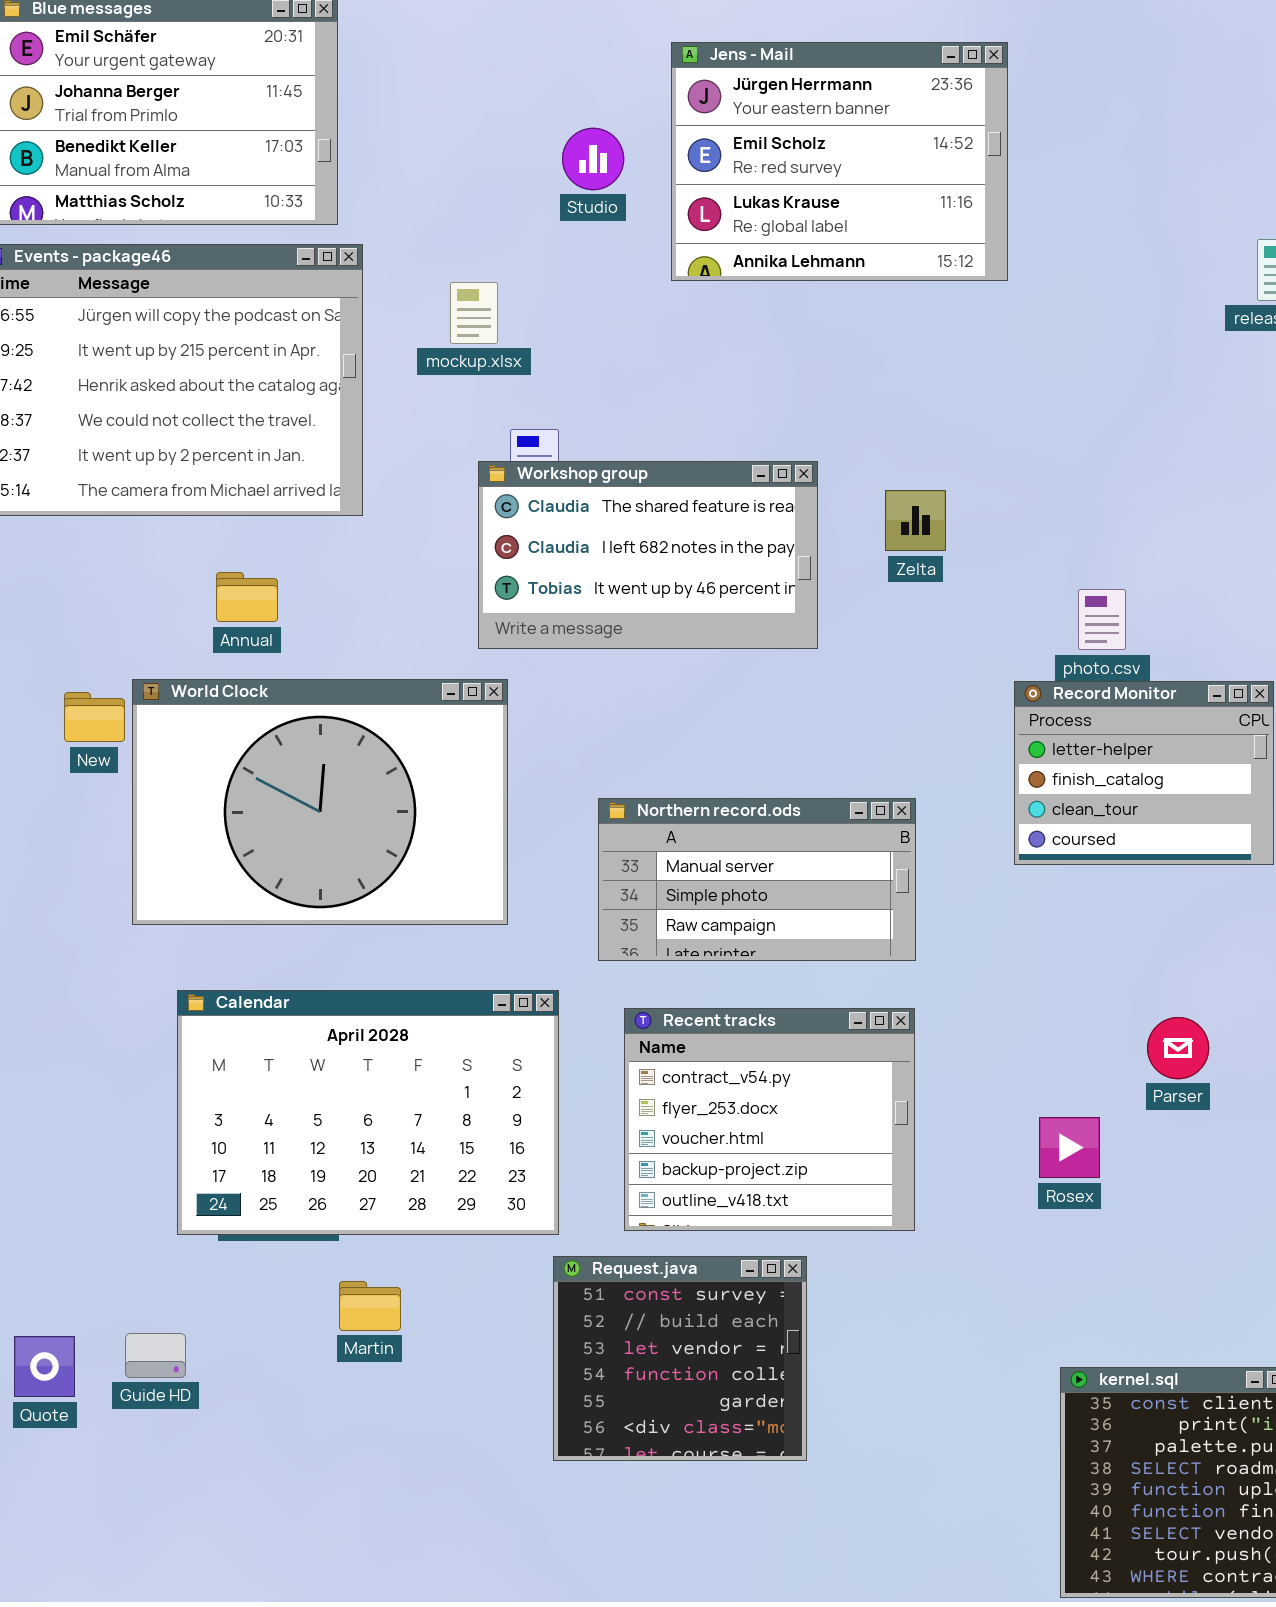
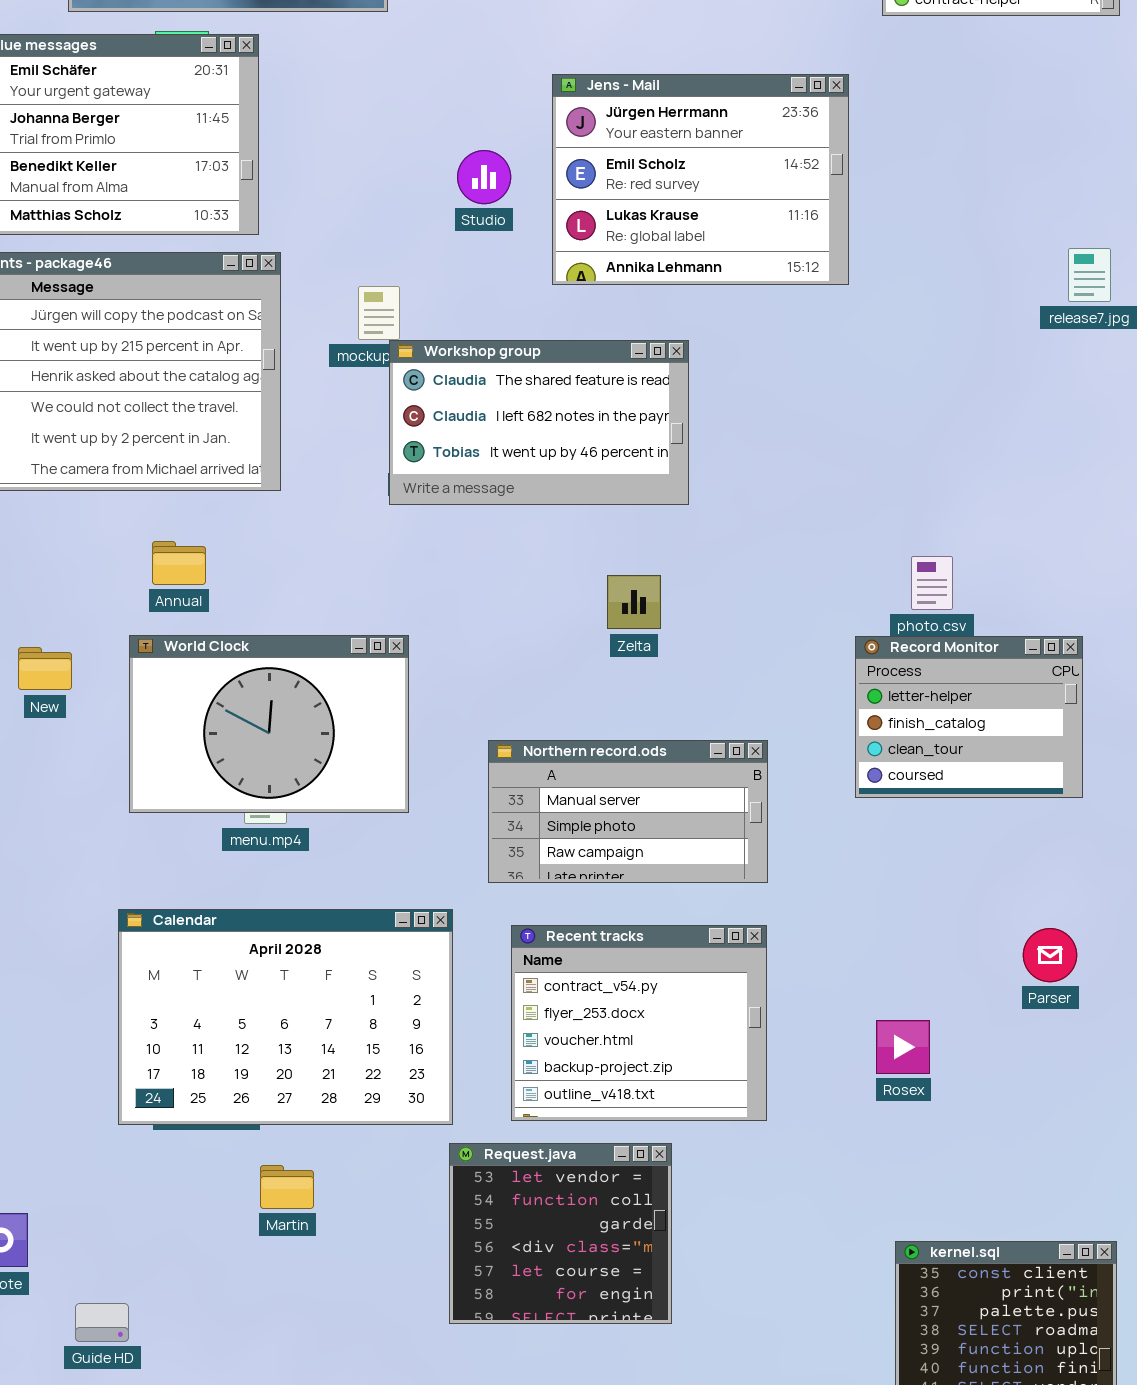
Workshop group: [478,461,818,649] -> [389,340,689,505], moved
Zelta: [885,490,946,551] -> [607,575,661,629], moved
World Clock: [132,679,508,925] -> [129,635,409,813], resized
Parser: [1147,1017,1209,1079] -> [1023,928,1077,982], moved
Request.java: [553,1256,807,1461] -> [449,1143,672,1324], scrolled down 2 rows
Guide HD: [125,1333,186,1378] -> [75,1303,129,1342], moved

